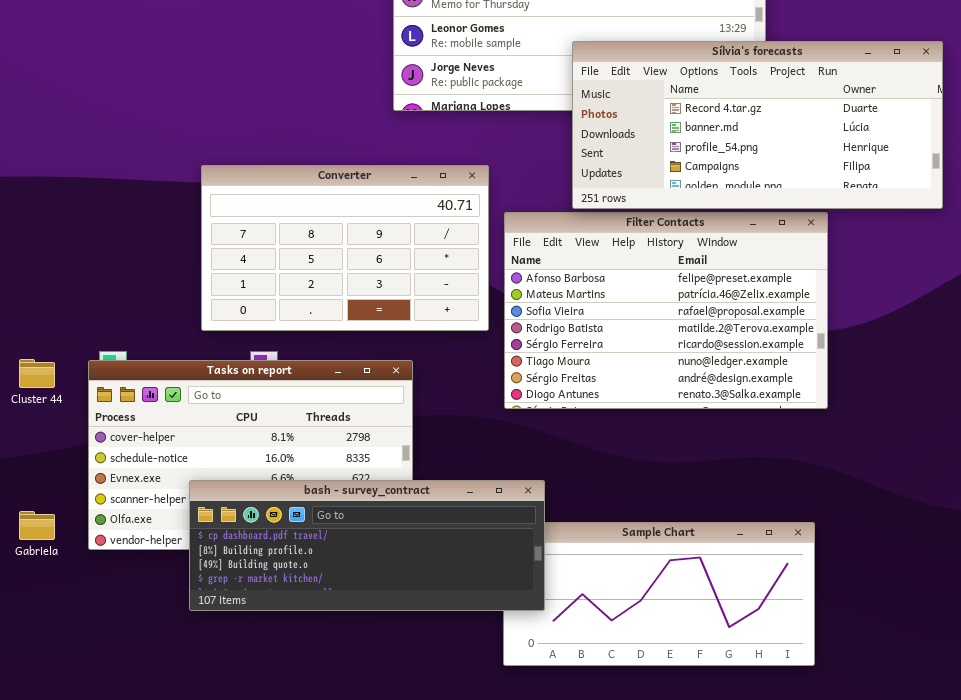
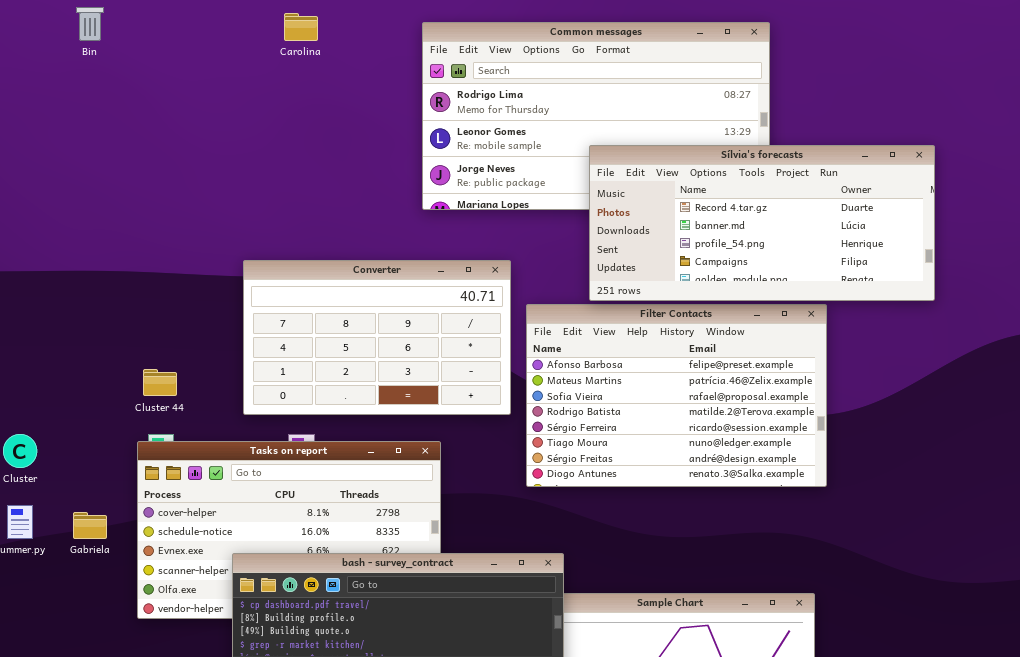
Cluster 44: [19,359,55,388] -> [143,369,177,396], moved
Gabriela: [19,511,55,540] -> [73,512,107,539], moved

